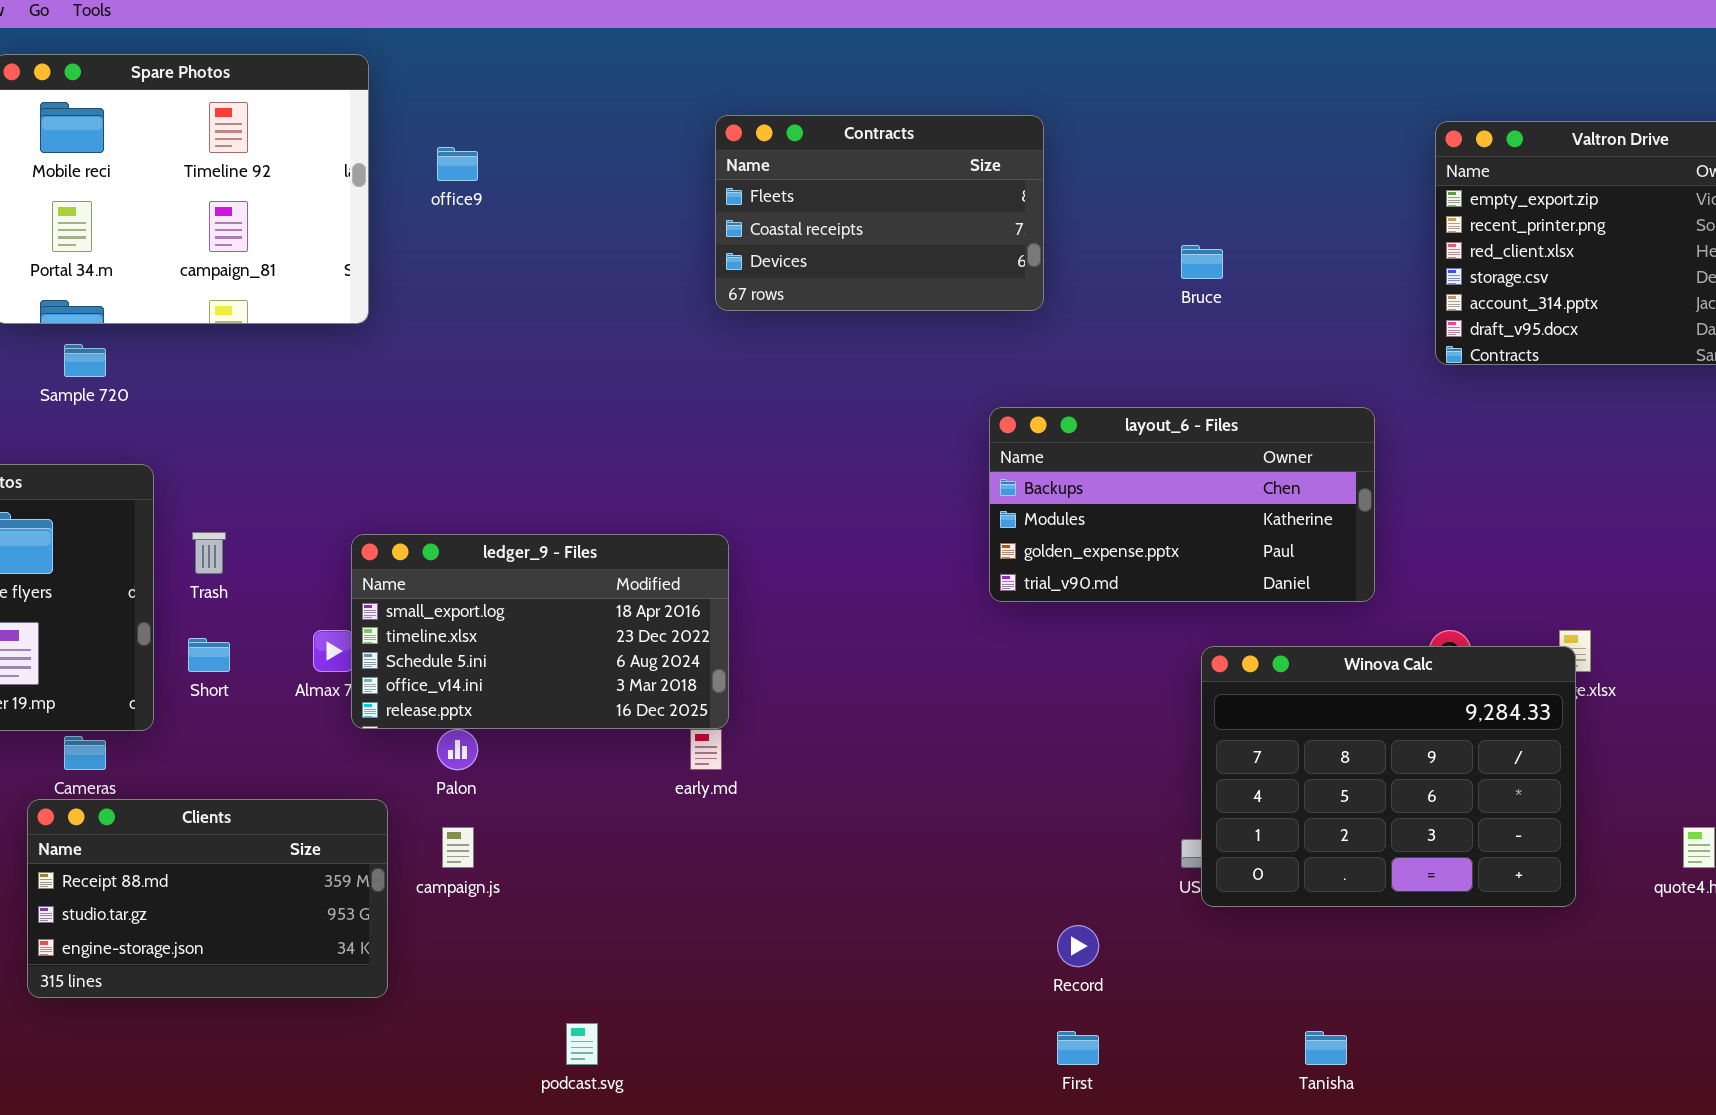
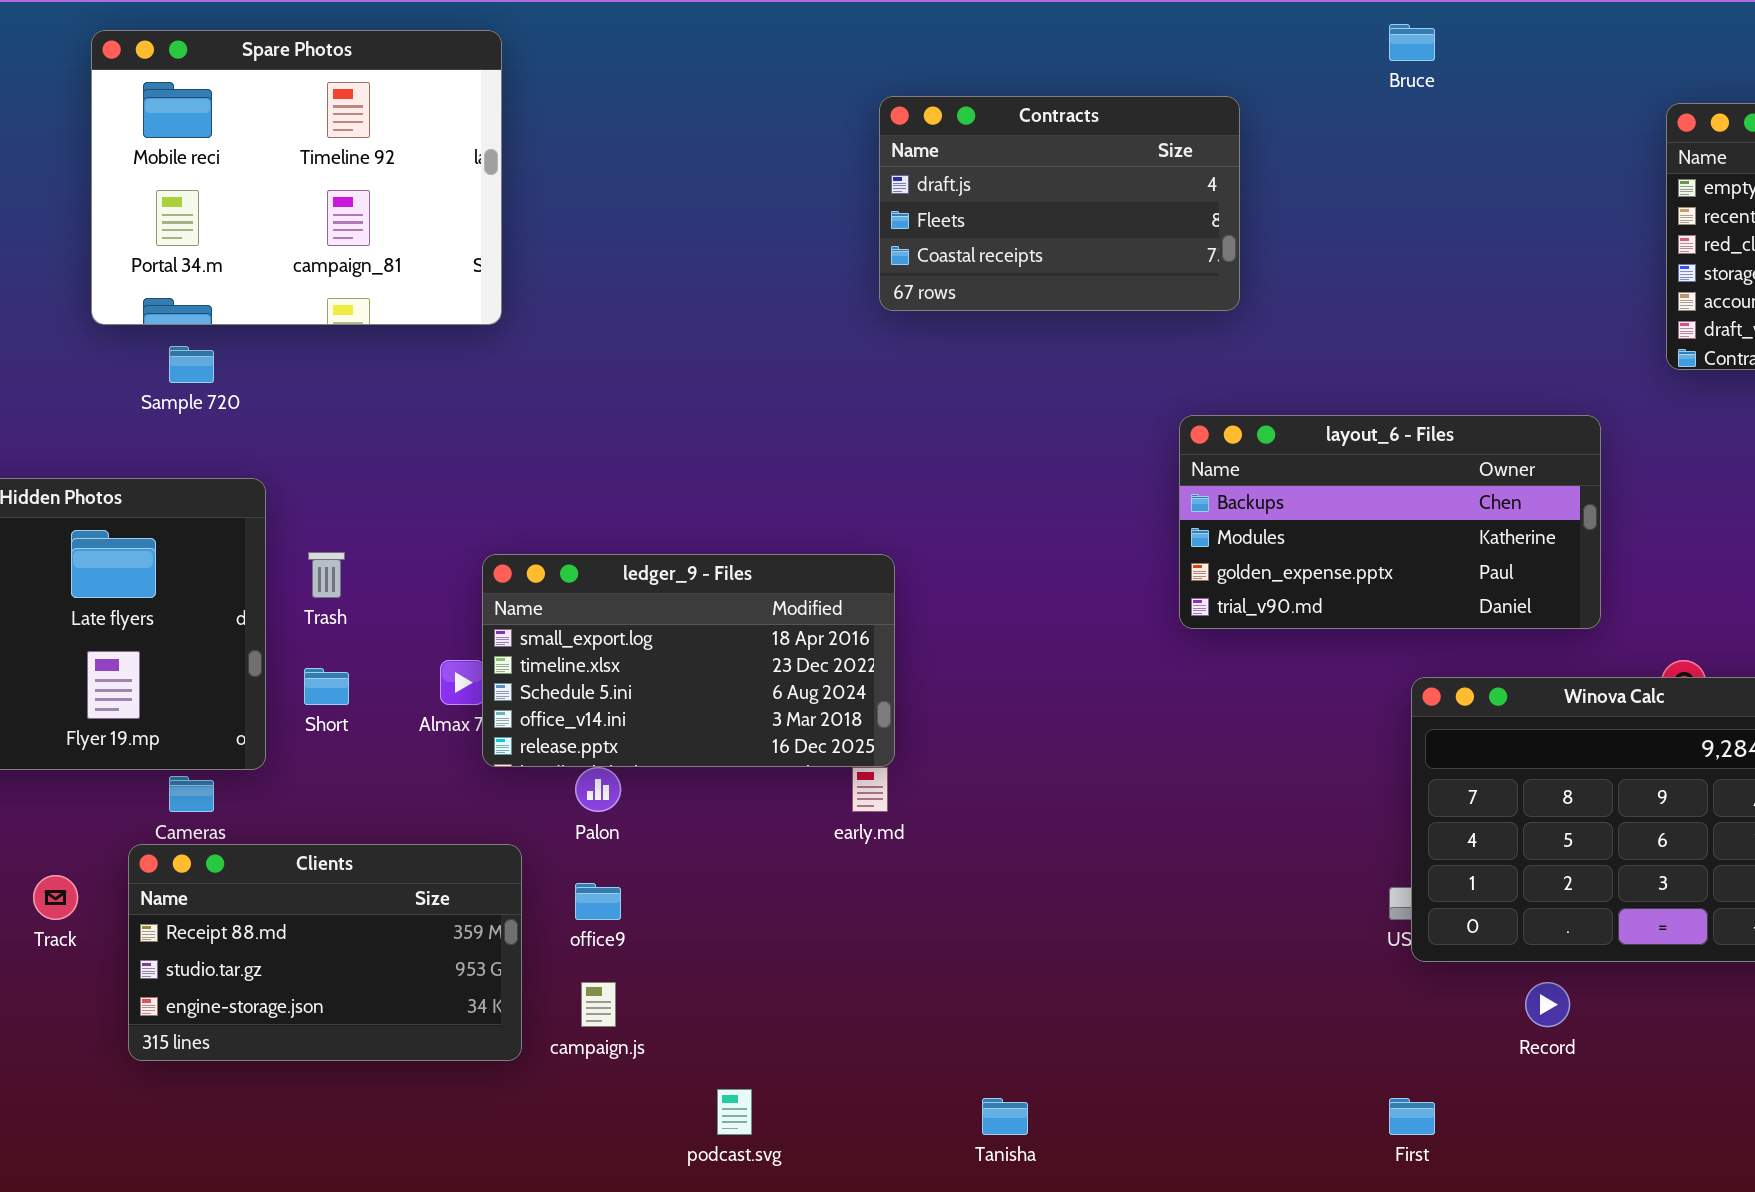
Contracts: [715,115,1044,311] -> [879,96,1240,311], scrolled up 1 row
office9: [437,147,478,181] -> [575,883,621,920], moved
Bruce: [1181,245,1223,279] -> [1389,24,1435,61], moved
campaign.js: [442,827,474,868] -> [581,982,616,1027], moved
Record: [1057,925,1099,967] -> [1525,982,1570,1027], moved
First: [1057,1031,1099,1065] -> [1389,1098,1435,1135], moved
Tanisha: [1305,1031,1347,1065] -> [982,1098,1028,1135], moved

